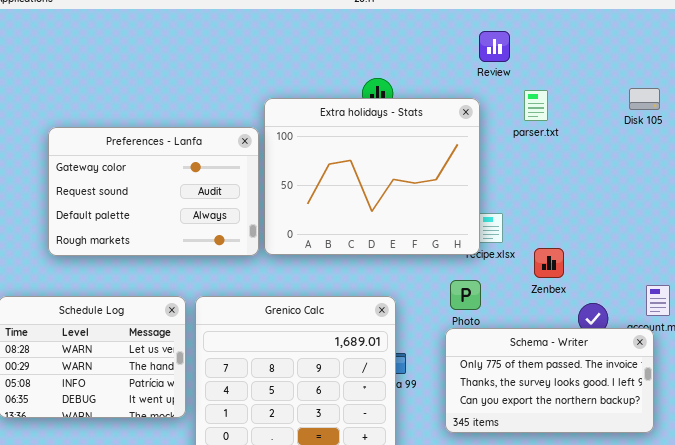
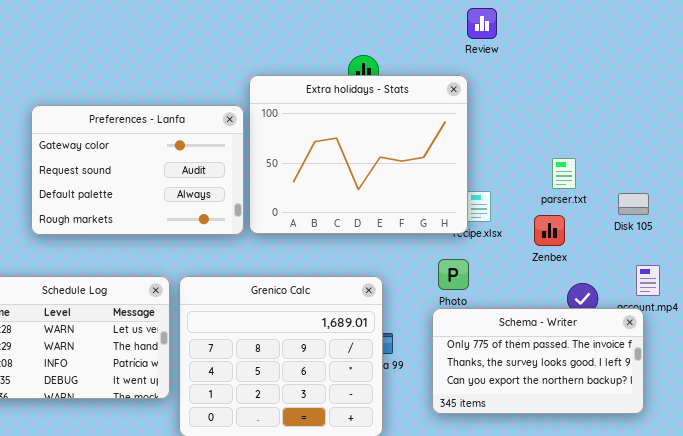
Disk 105: [629,88,660,110] -> [618,193,649,215], moved
parser.txt: [524,90,548,121] -> [552,158,576,189], moved
Zenbex: [534,248,564,278] -> [534,215,565,246], moved

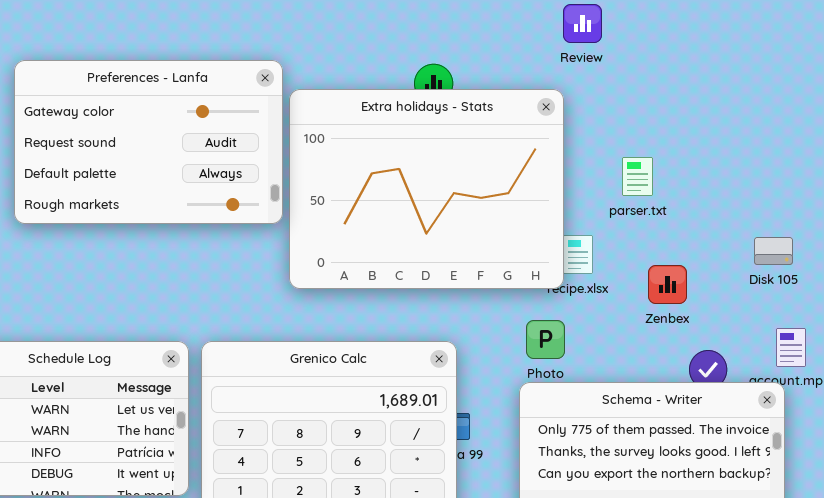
Preferences - Lanfa: [31,105,244,235] -> [14,60,283,224], moved
parser.txt: [552,158,576,189] -> [622,157,653,196], moved

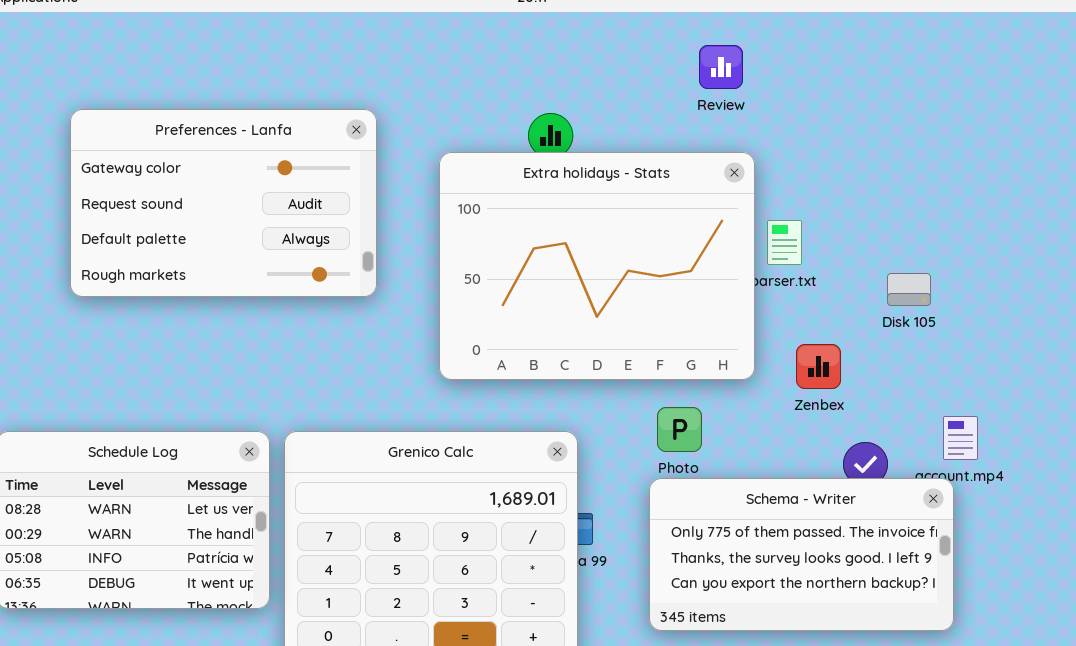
Extra holidays - Stats: [289,89,564,289] -> [439,152,755,380], moved
Disk 105: [754,237,793,265] -> [887,273,931,306], moved

